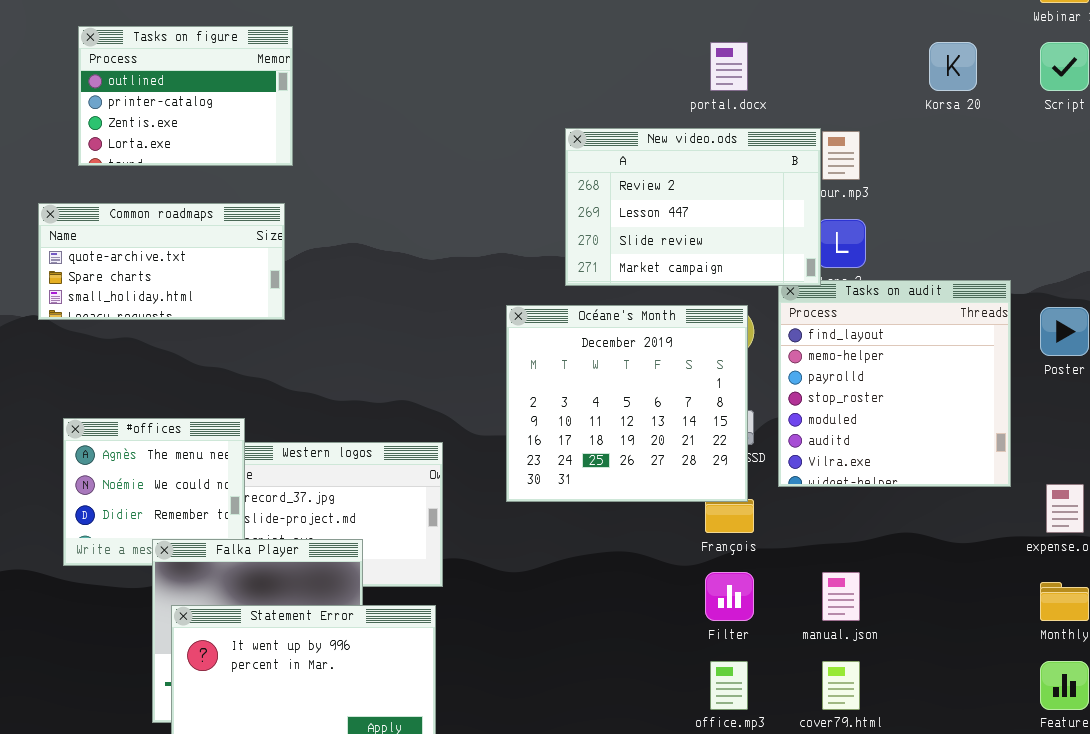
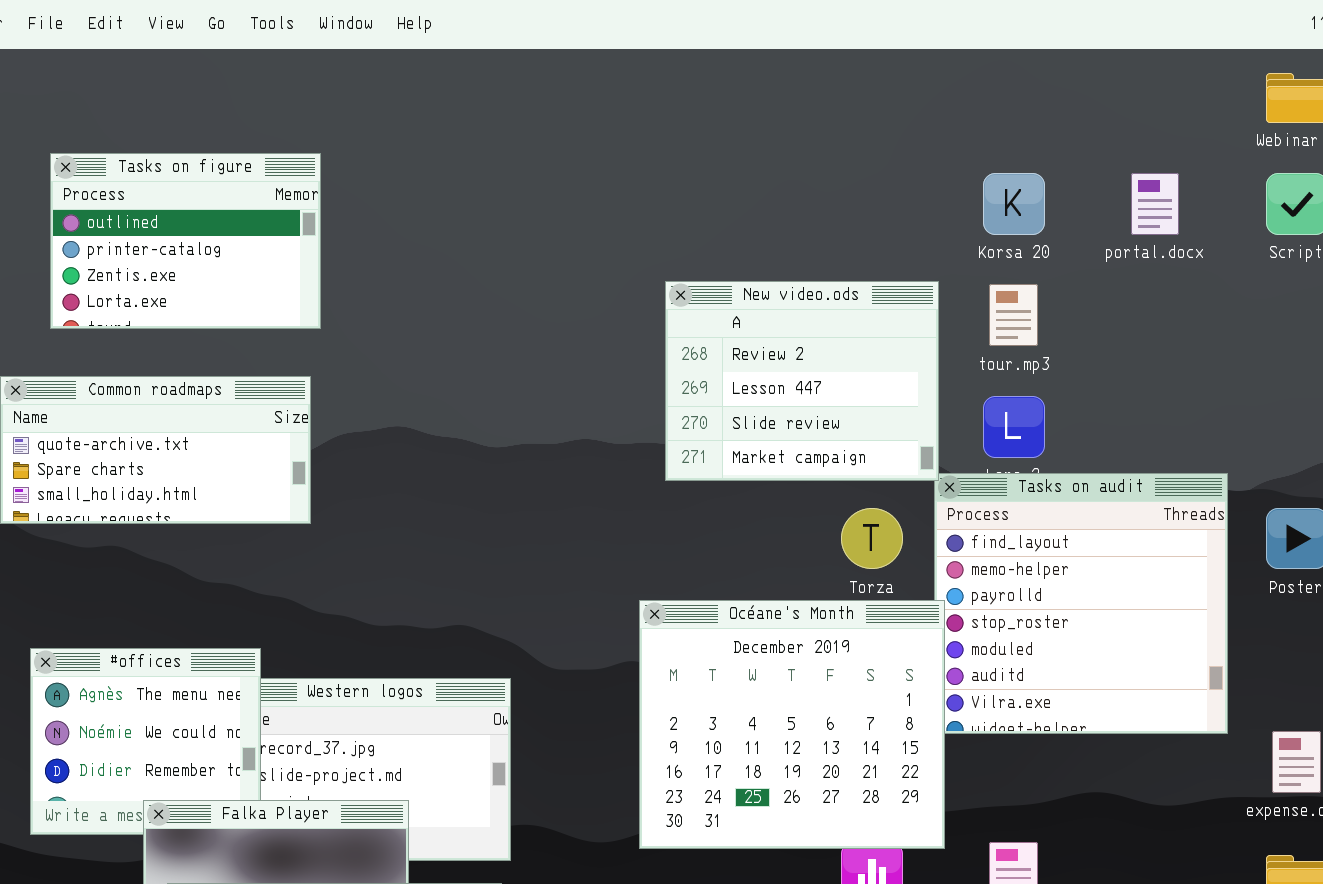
portal.docx: [710,42,748,91] -> [1131,173,1179,235], moved
Korsa 20: [929,42,977,91] -> [983,173,1045,235], moved
New video.ods: [565,128,821,286] -> [665,281,939,481], resized
Océane's Month: [506,305,748,502] -> [639,600,945,849], moved

